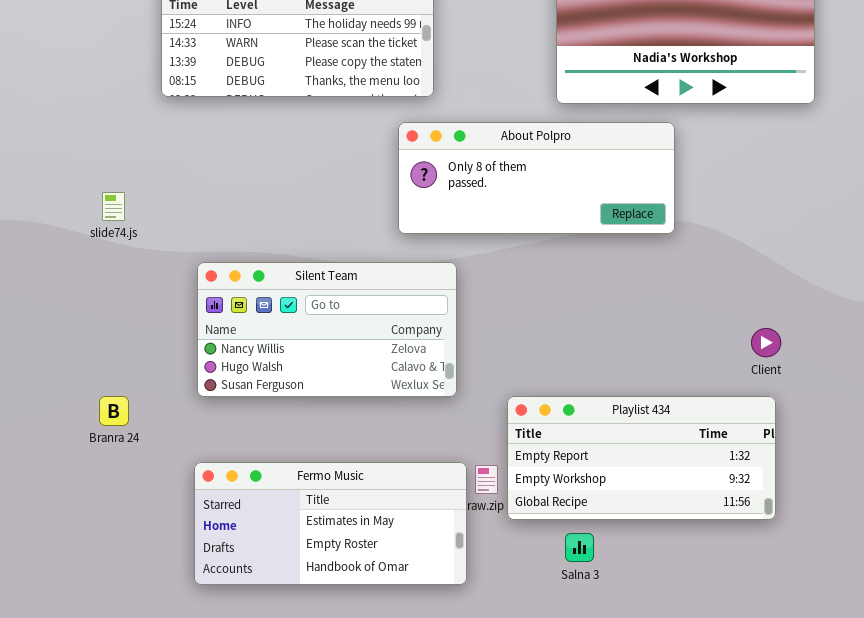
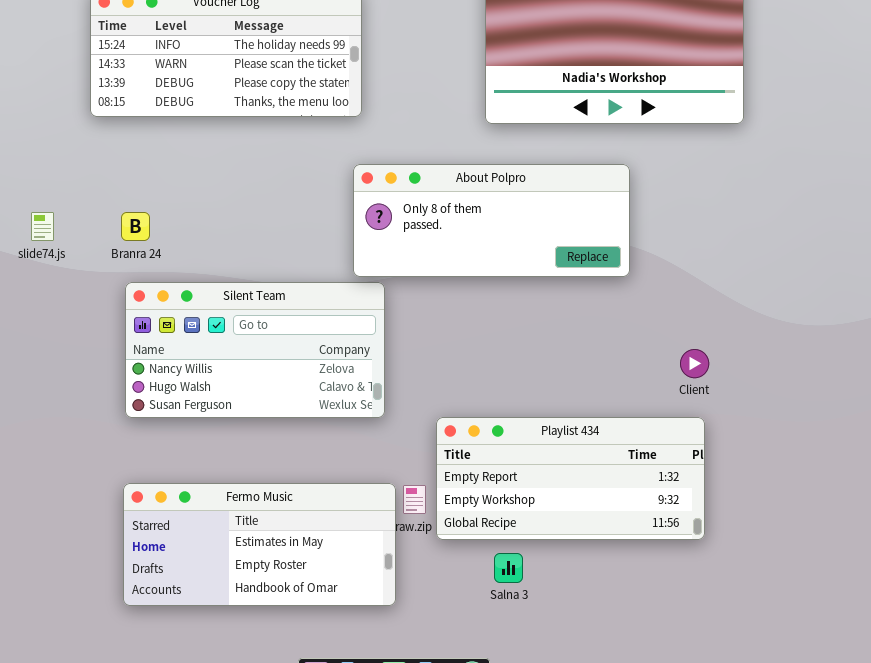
About Polpro: [398,122,675,234] -> [353,164,630,277], moved
Branra 24: [99,396,129,426] -> [121,212,150,241], moved

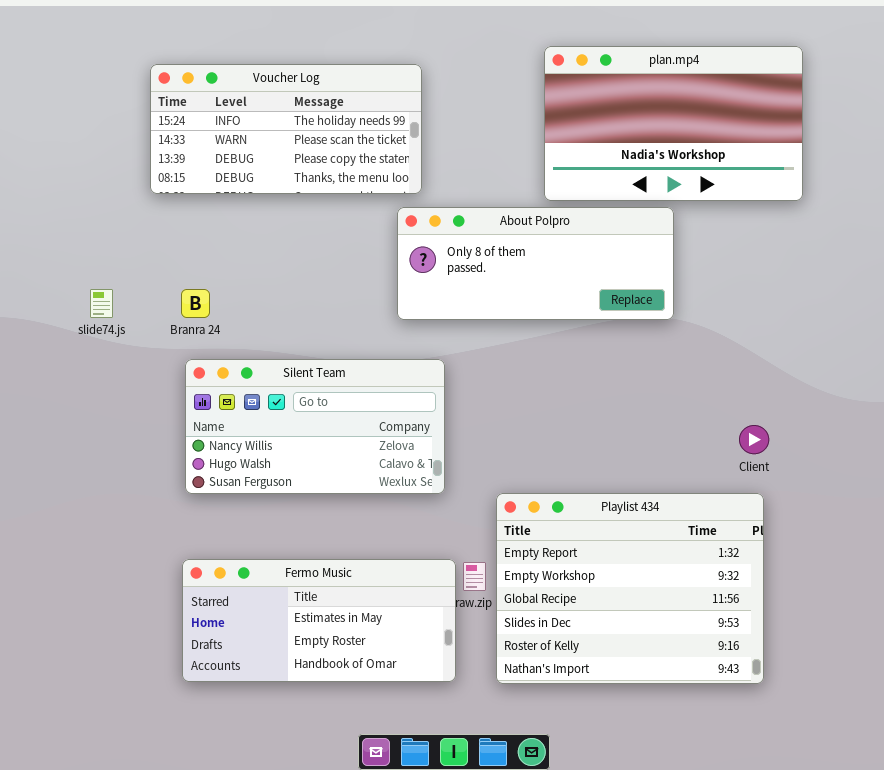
About Polpro: [353,164,630,277] -> [397,207,674,320], moved
Playlist 434: [436,417,705,540] -> [496,493,764,684], resized

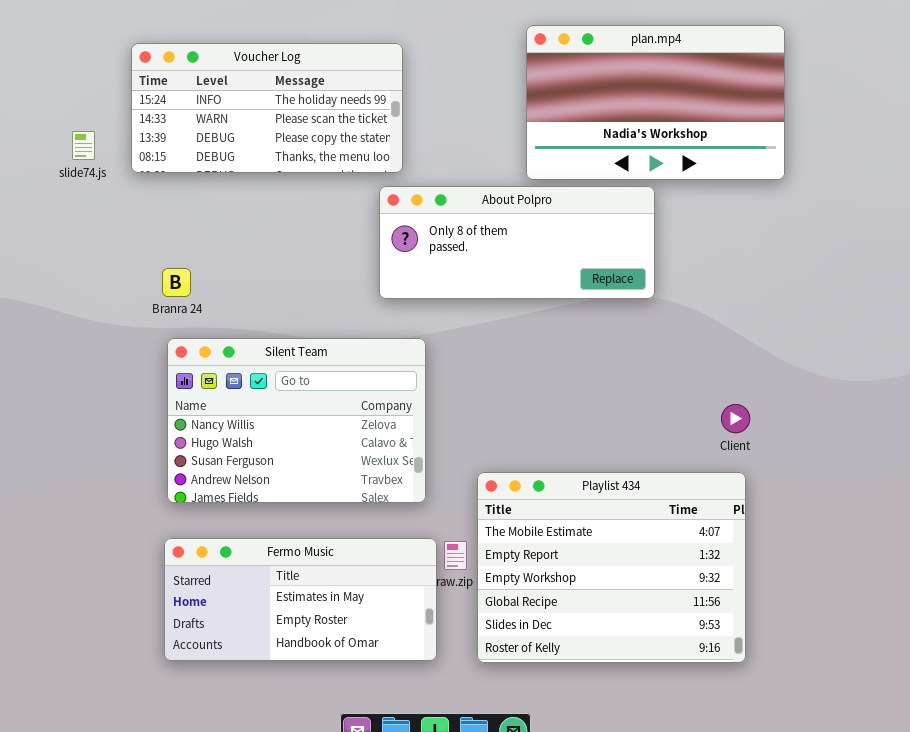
slide74.js: [90,289,113,318] -> [72,131,95,160], moved
Silent Team: [185,359,445,494] -> [167,338,426,503], resized
Playlist 434: [496,493,764,684] -> [477,472,746,663], scrolled up 1 row

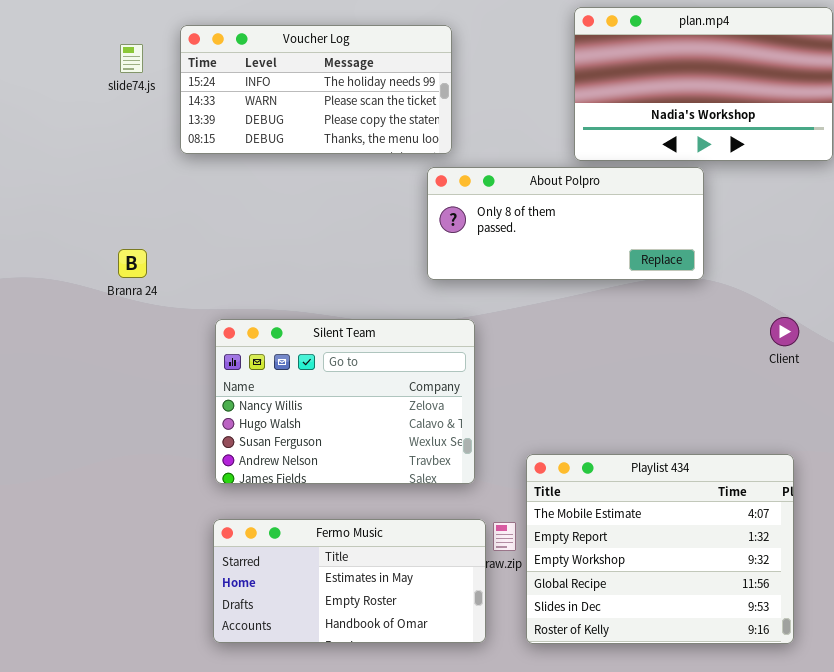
slide74.js: [72,131,95,160] -> [120,44,143,73], moved
Branra 24: [162,268,191,297] -> [118,249,147,278], moved
Client: [721,404,750,433] -> [770,317,799,346], moved

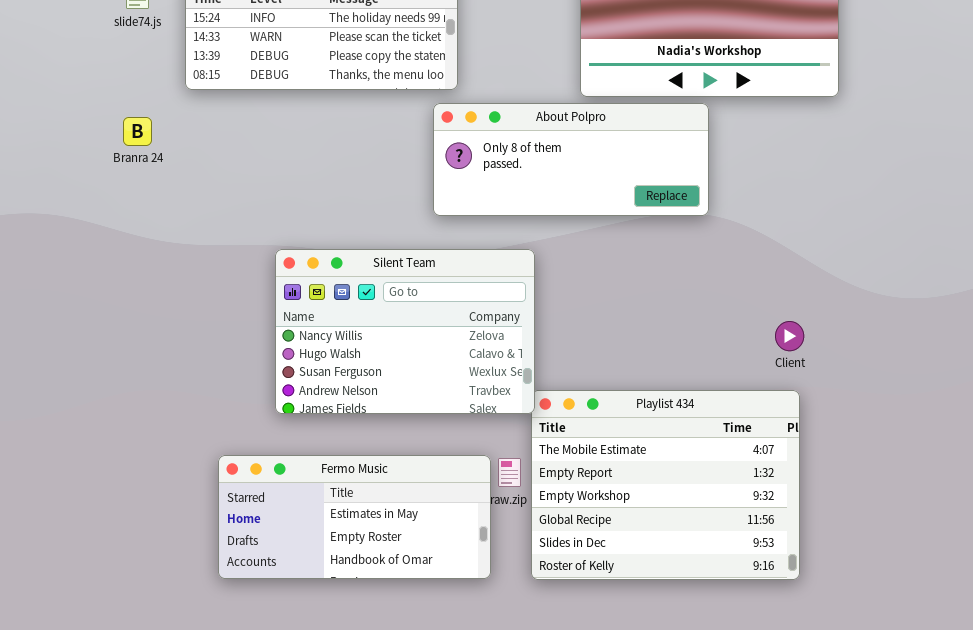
Branra 24: [118,249,147,278] -> [123,117,152,146], moved
Client: [770,317,799,346] -> [775,321,804,351], moved
Silent Team: [215,319,475,484] -> [275,249,535,414], moved

